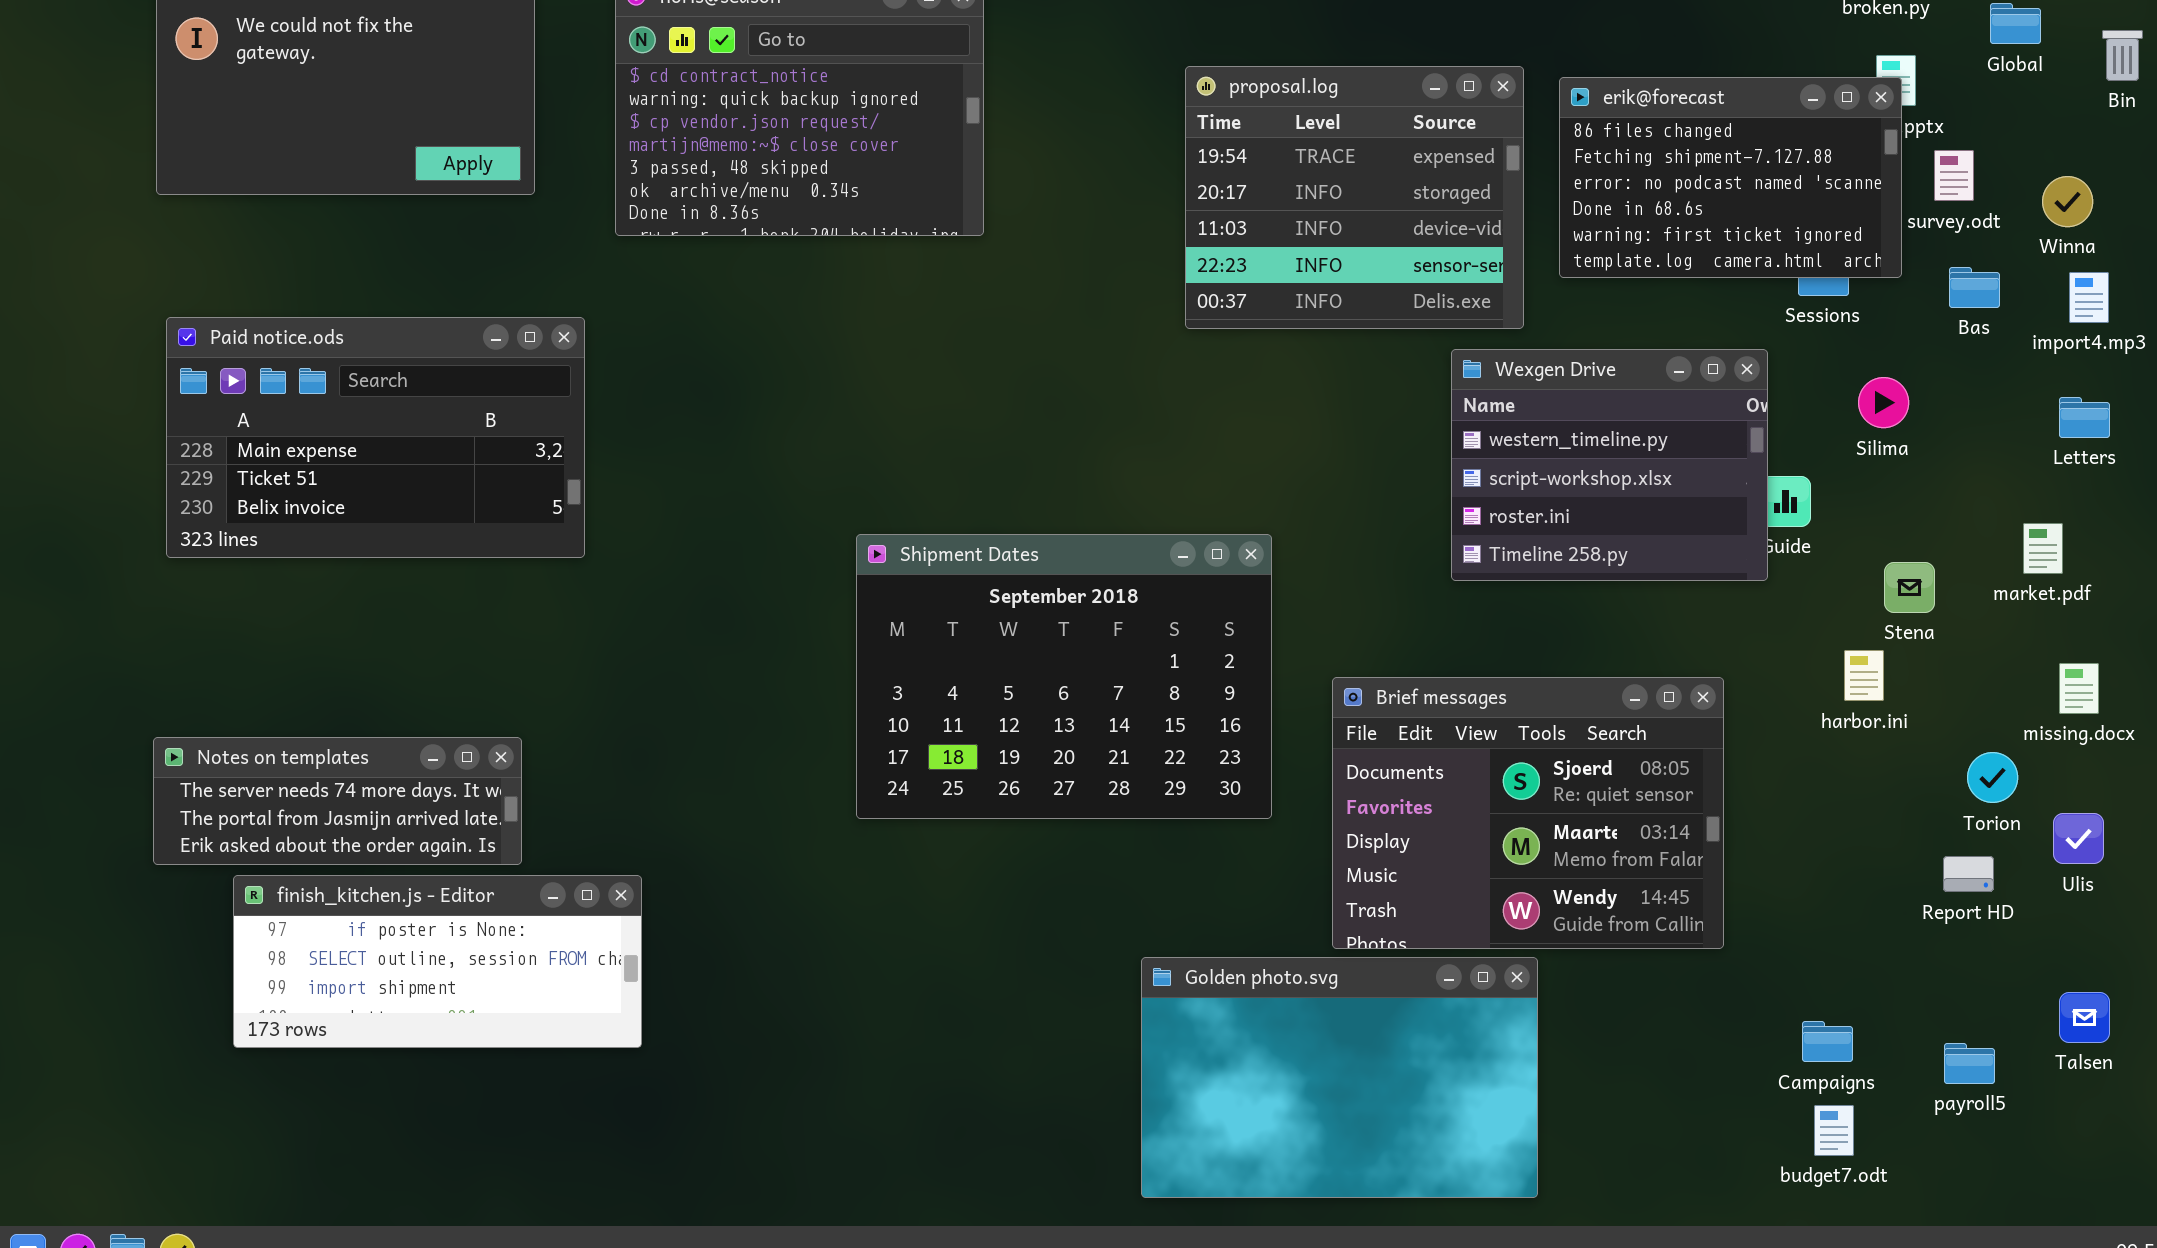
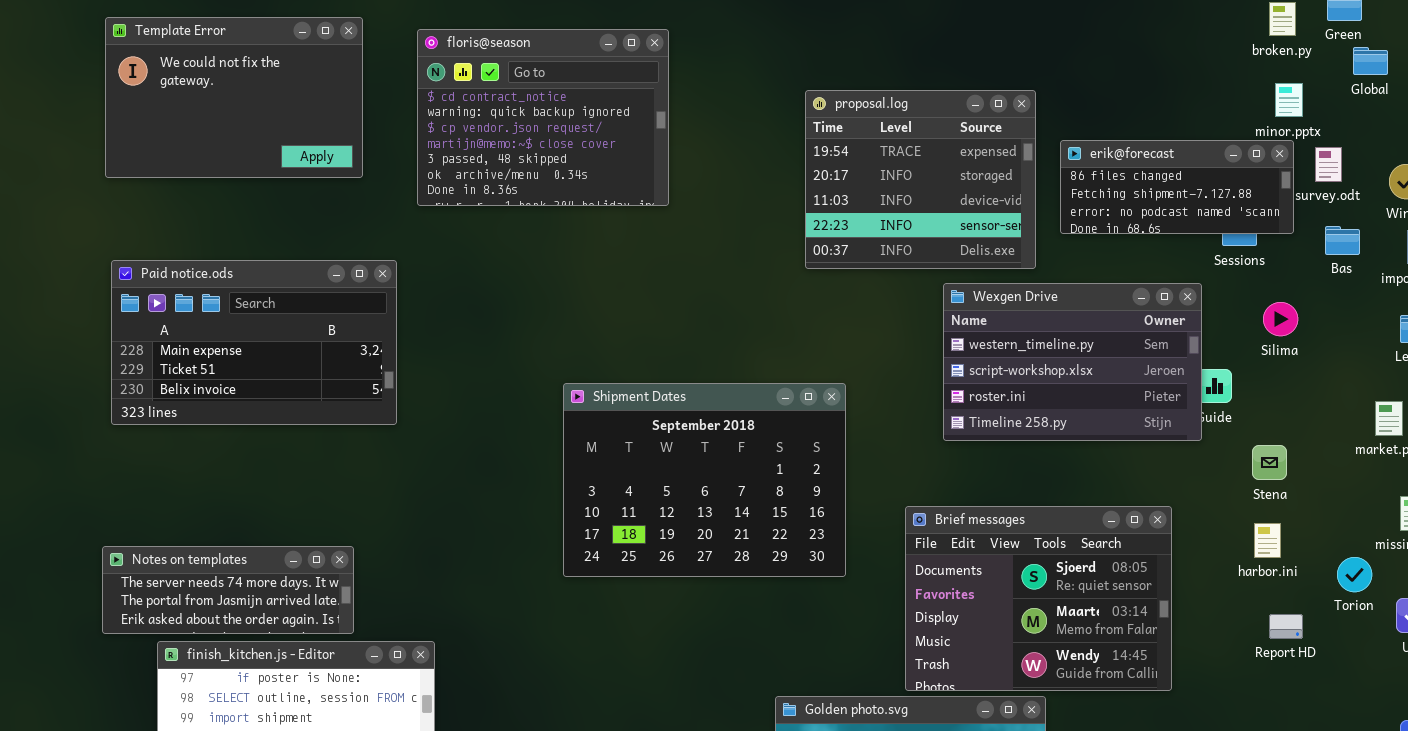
erik@forecast: [1559,77,1902,278] -> [1060,140,1294,234], resized
Wexgen Drive: [1451,349,1768,581] -> [943,283,1202,441], resized
Shipment Dates: [856,534,1272,819] -> [563,383,846,577], moved
Stena: [1884,562,1935,613] -> [1252,445,1287,480], moved
harbor.ini: [1844,650,1884,701] -> [1254,523,1281,558], moved
Report HD: [1943,856,1994,892] -> [1269,614,1303,639], moved

